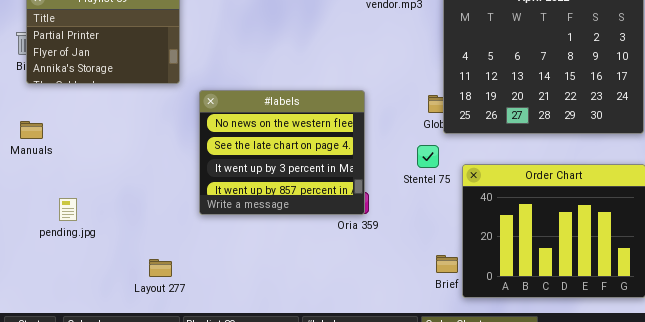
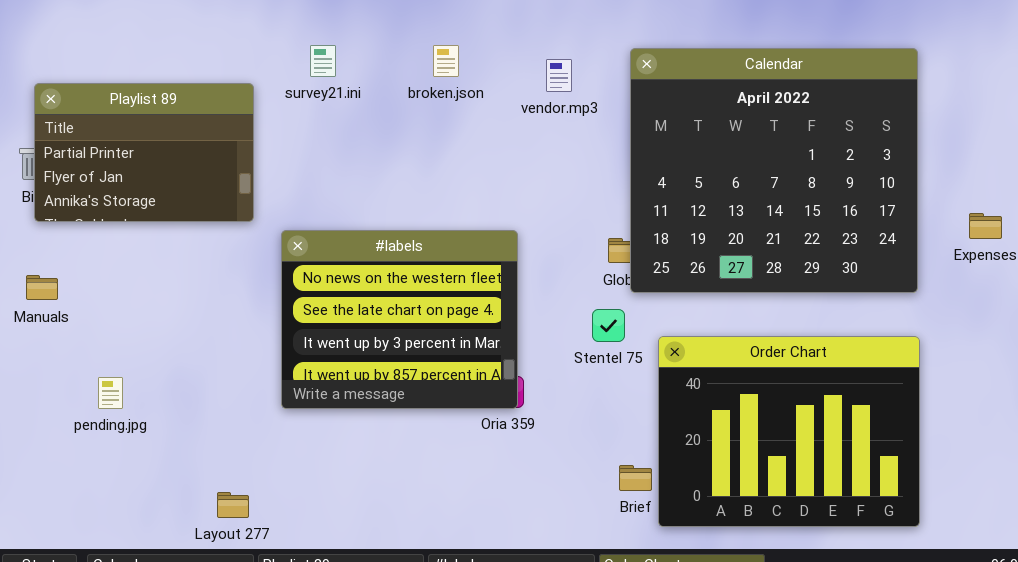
pending.jpg: [59,198,77,221] -> [98,377,123,409], moved
Layout 277: [149,259,172,277] -> [217,492,249,518], moved

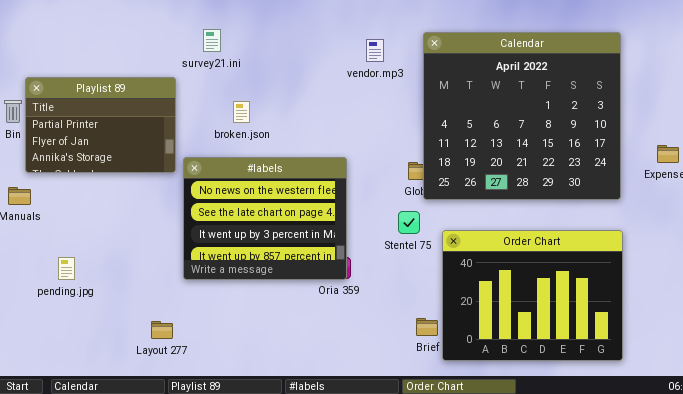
broken.json: [433,45,459,77] -> [233,101,250,123], moved
Playlist 89: [34,83,254,222] -> [25,77,176,173], moved
Layout 277: [217,492,249,518] -> [151,321,173,339], moved

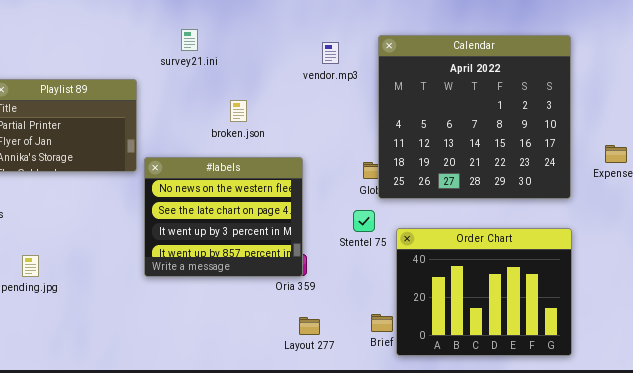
survey21.ini: [203,29,221,52] -> [181,29,198,51], moved
broken.json: [233,101,250,123] -> [230,100,247,122], moved
Layout 277: [151,321,173,339] -> [299,317,320,335], moved

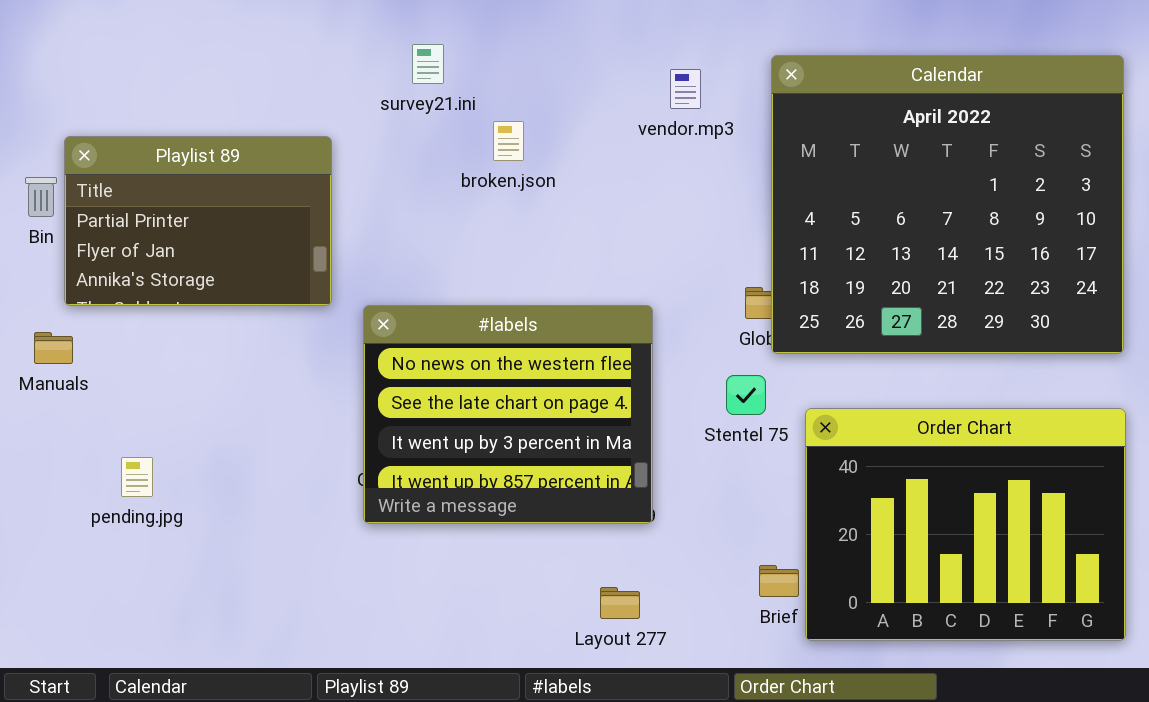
broken.json: [230,100,247,122] -> [493,121,524,161], moved
#labels: [144,157,303,277] -> [363,305,653,524], moved
Layout 277: [299,317,320,335] -> [600,587,640,619], moved

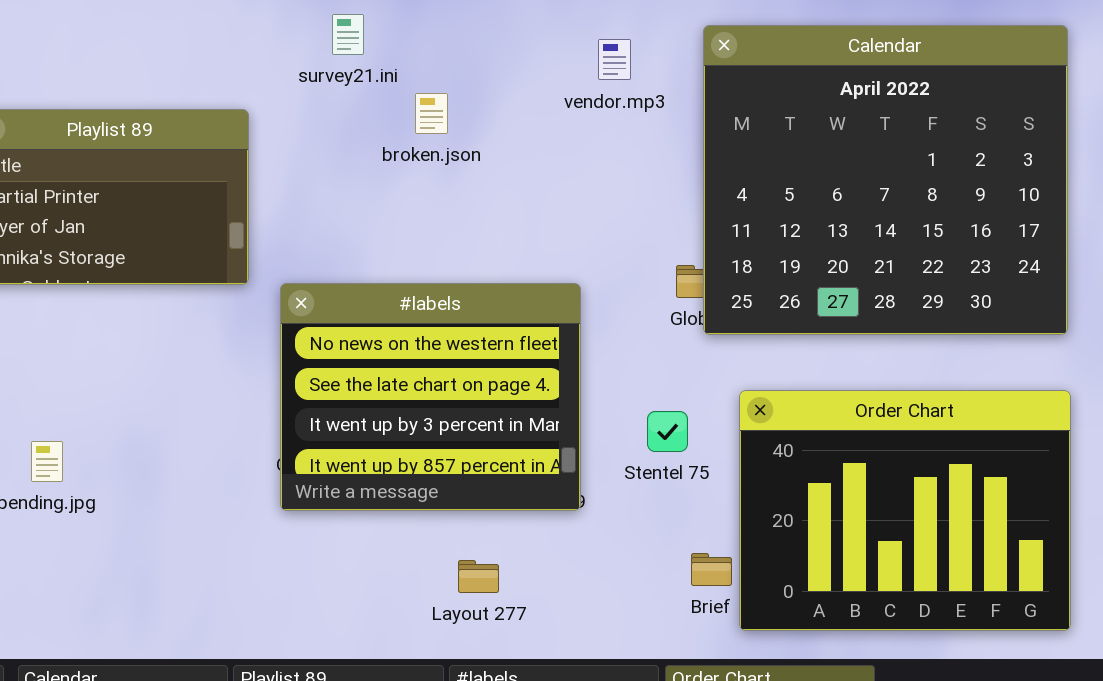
Stentel 75: [726,375,766,415] -> [647,411,688,452], moved
Layout 277: [600,587,640,619] -> [458,560,499,593], moved

